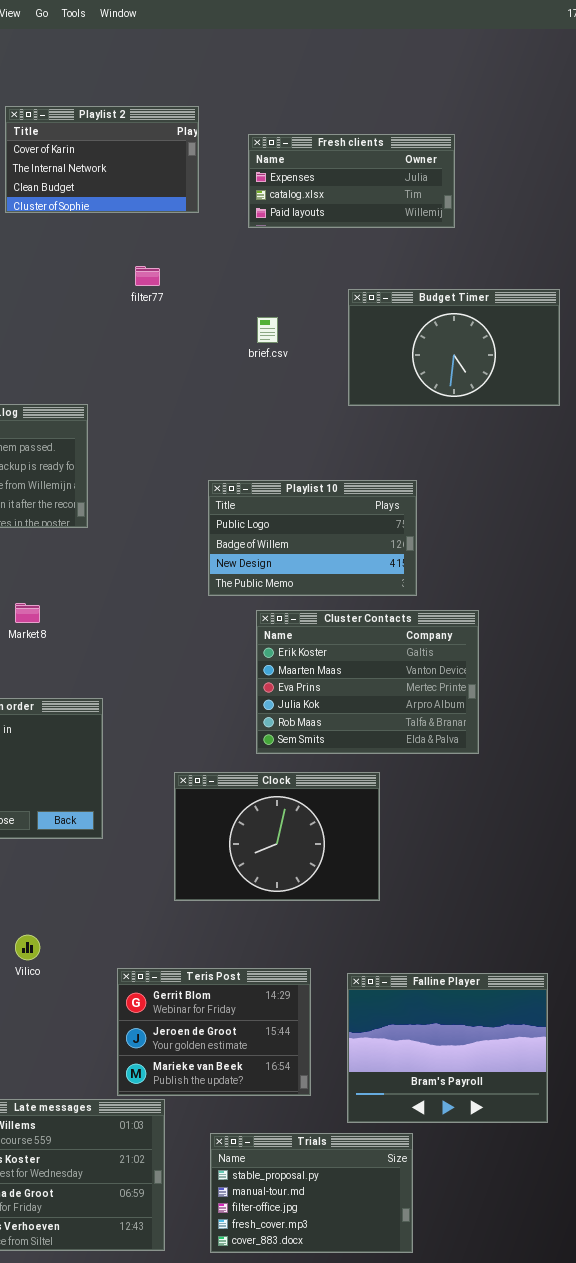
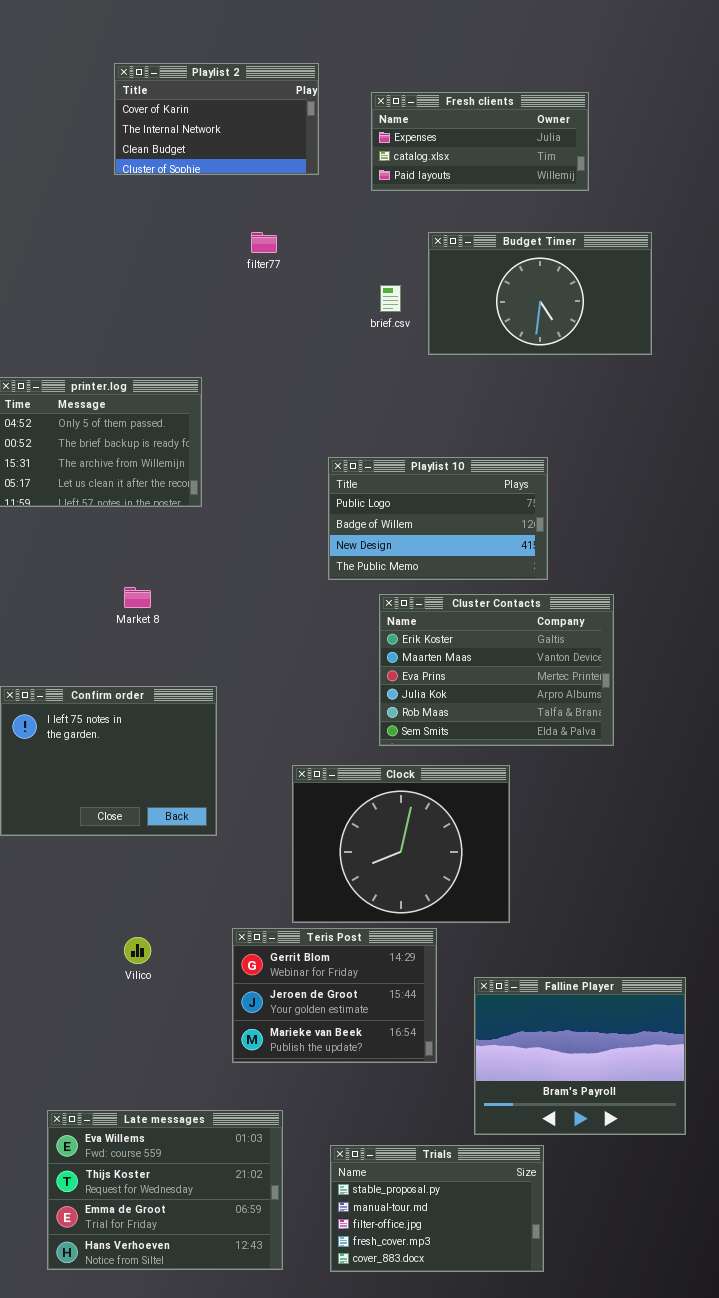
Budget Timer: [348,289,560,406] -> [428,232,652,355], moved
Clock: [174,772,380,901] -> [292,765,510,923], resized
Teris Post: [117,968,311,1096] -> [232,928,437,1063], moved

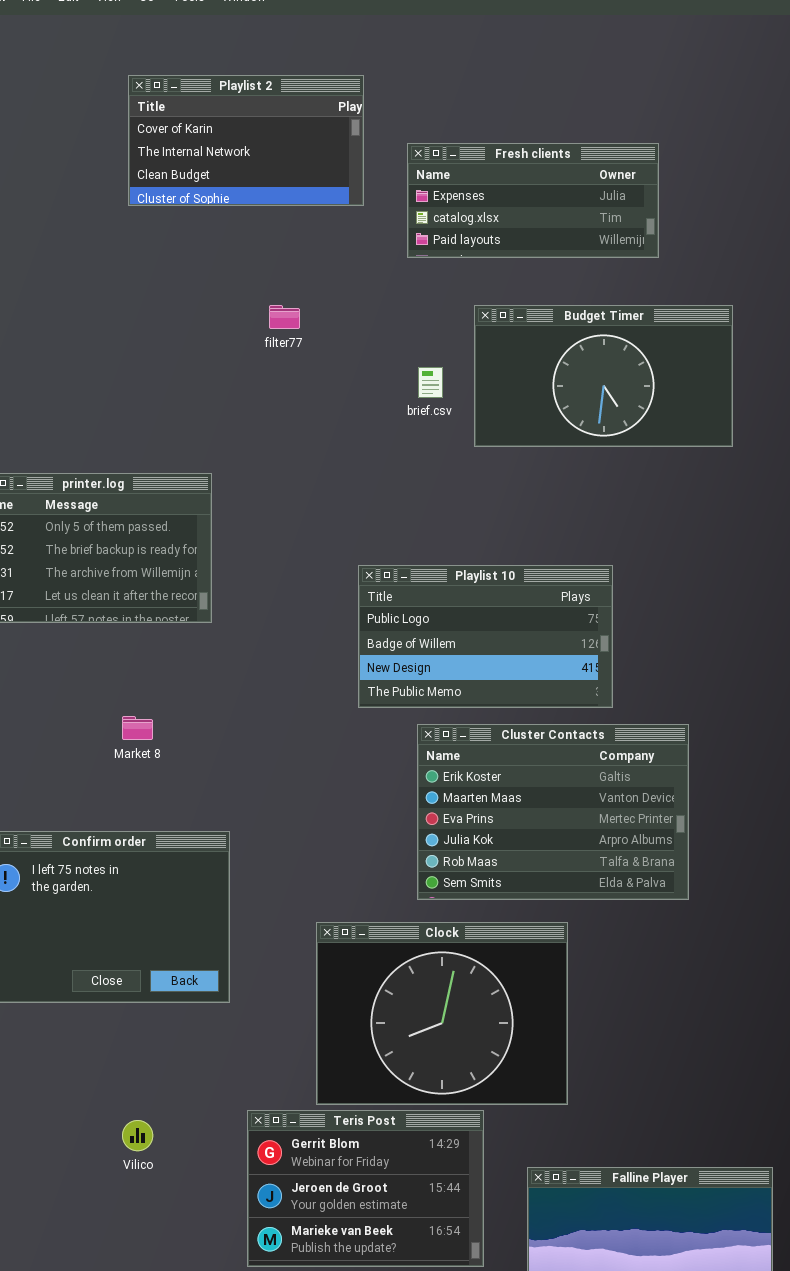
Playlist 2: [114,63,319,175] -> [128,75,364,206], moved

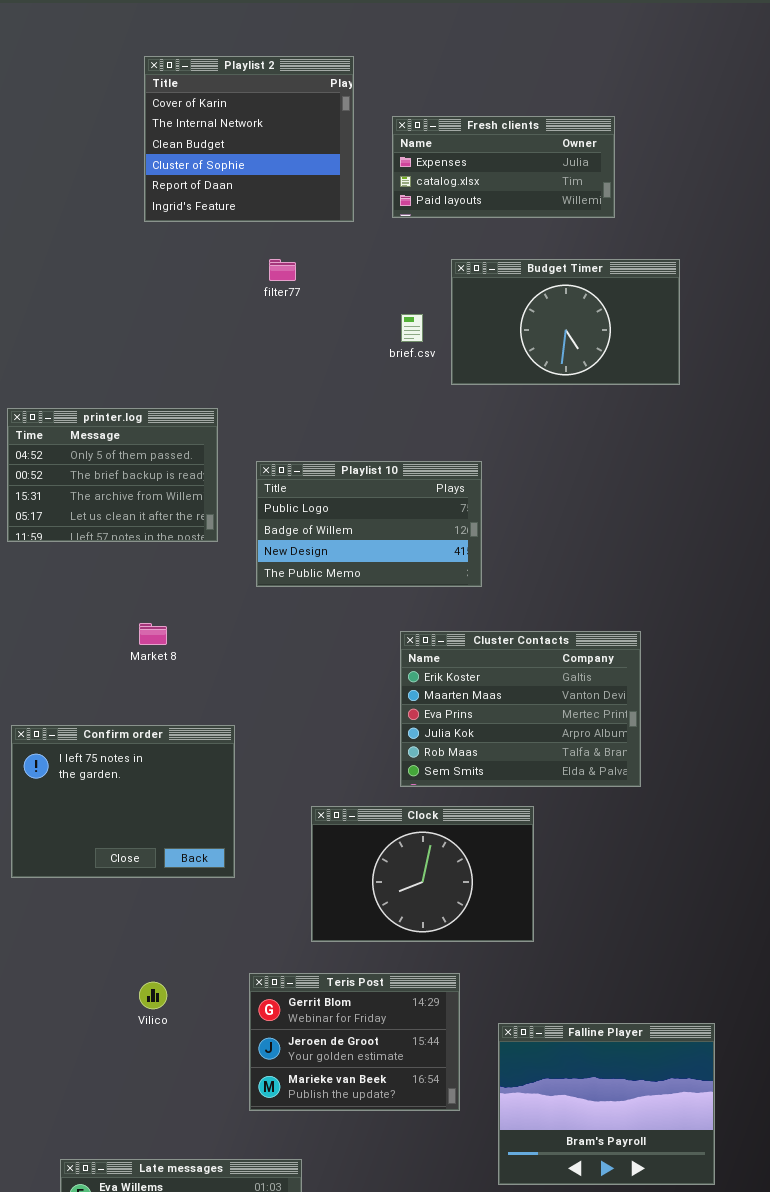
Playlist 2: [128,75,364,206] -> [144,56,354,222], resized
Playlist 10: [358,565,613,708] -> [256,461,482,587], moved
Clock: [316,922,568,1105] -> [311,806,534,942], resized

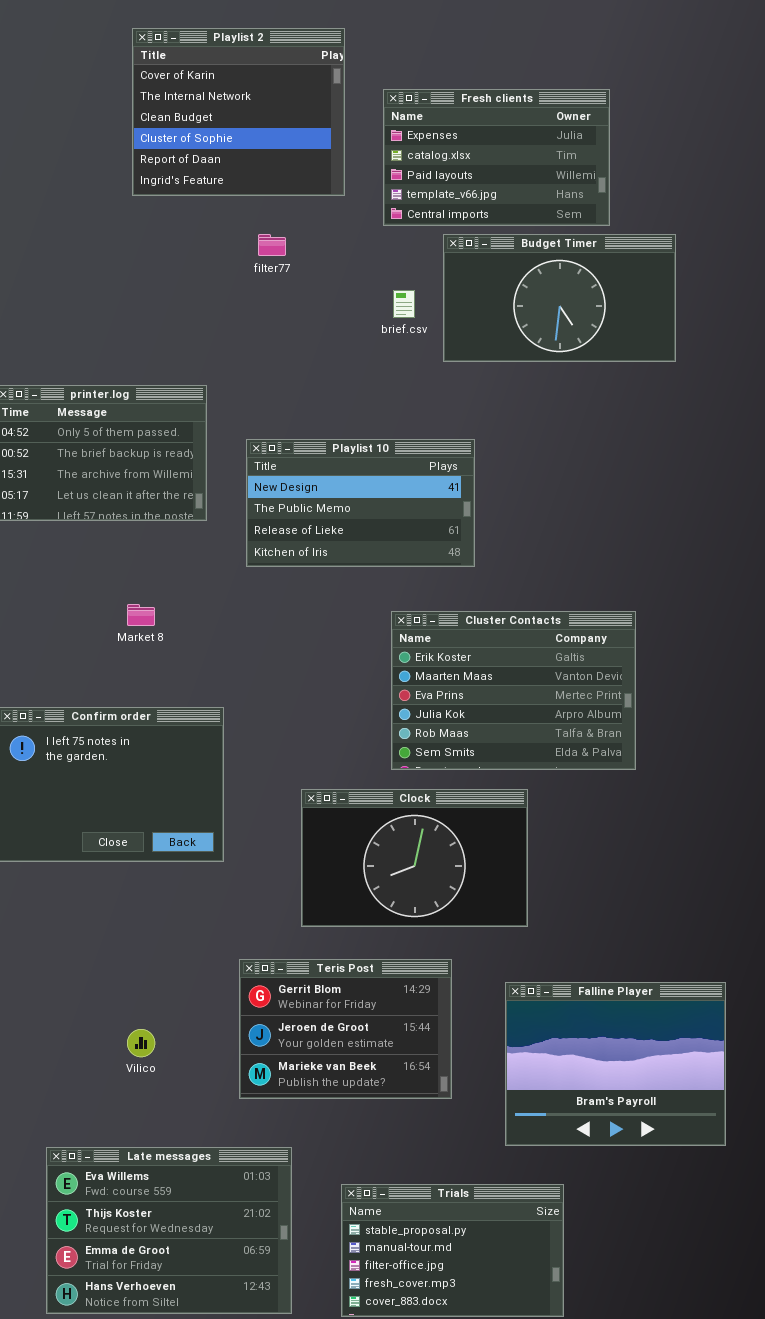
Fresh clients: [392,116,615,218] -> [383,89,610,226], resized
Playlist 10: [256,461,482,587] -> [246,439,475,567], scrolled down 2 rows
Vilico: [139,982,167,1009] -> [127,1029,155,1057], moved
Falline Player: [498,1023,715,1185] -> [505,982,726,1146], moved

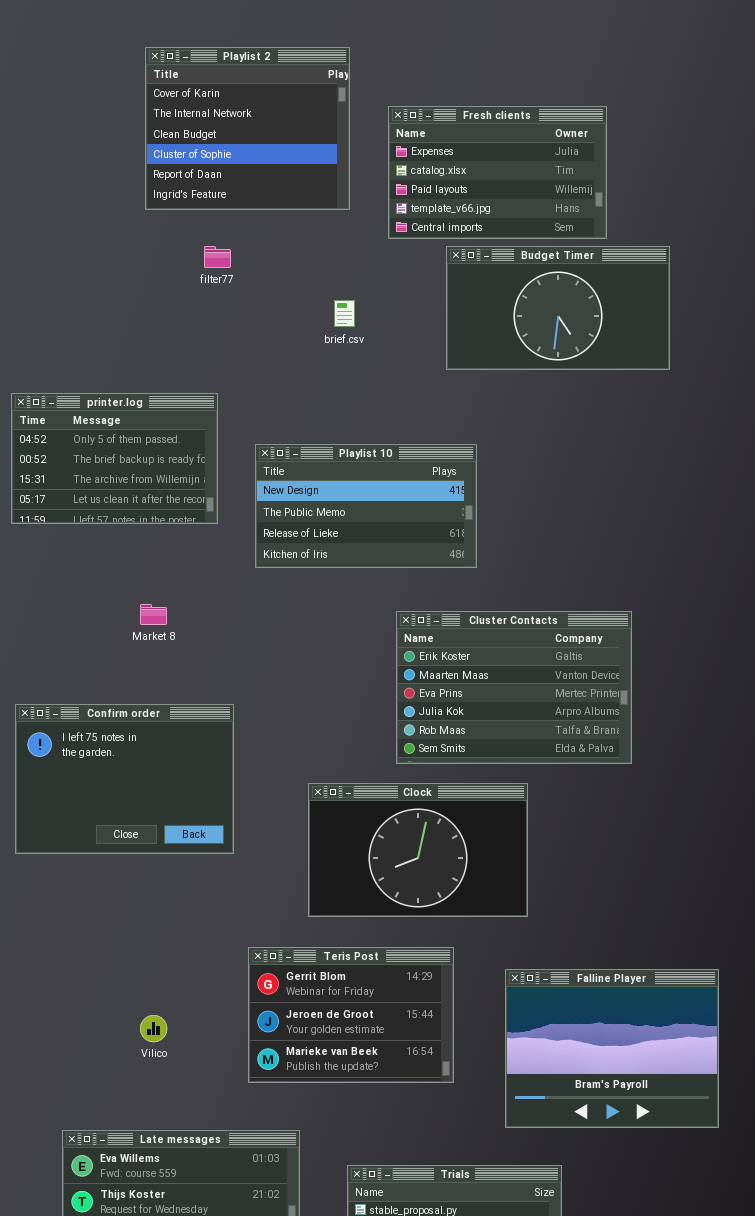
filter77: [258,234,286,256] -> [204,246,231,268], moved
brief.csv: [393,290,415,318] -> [334,300,355,327], moved

